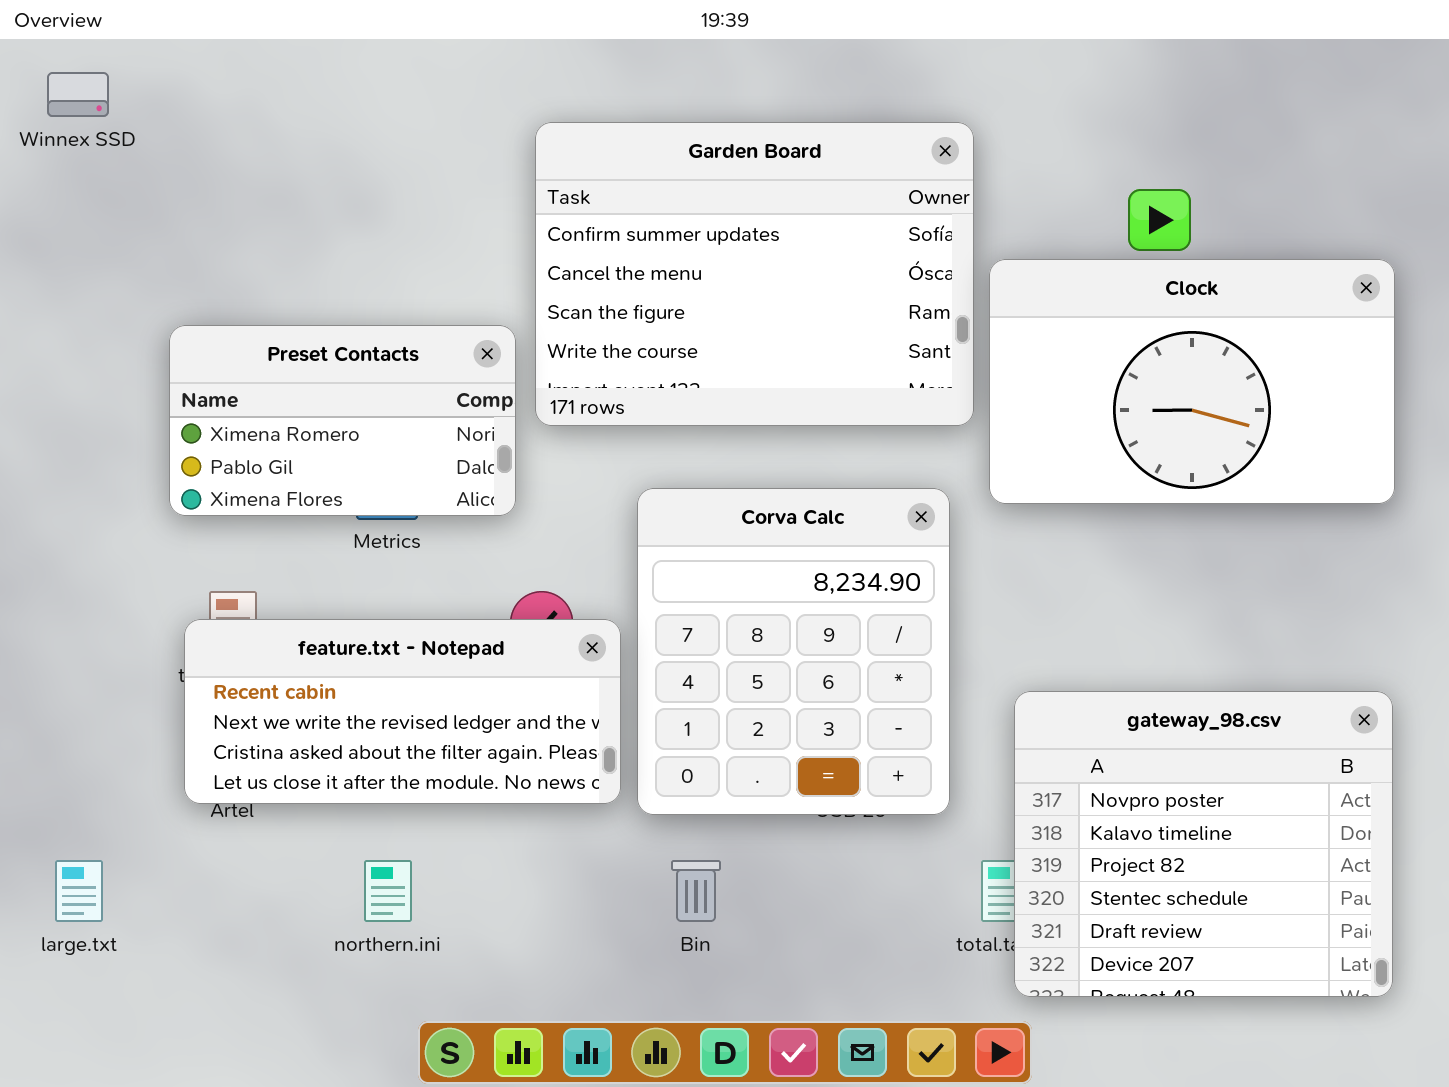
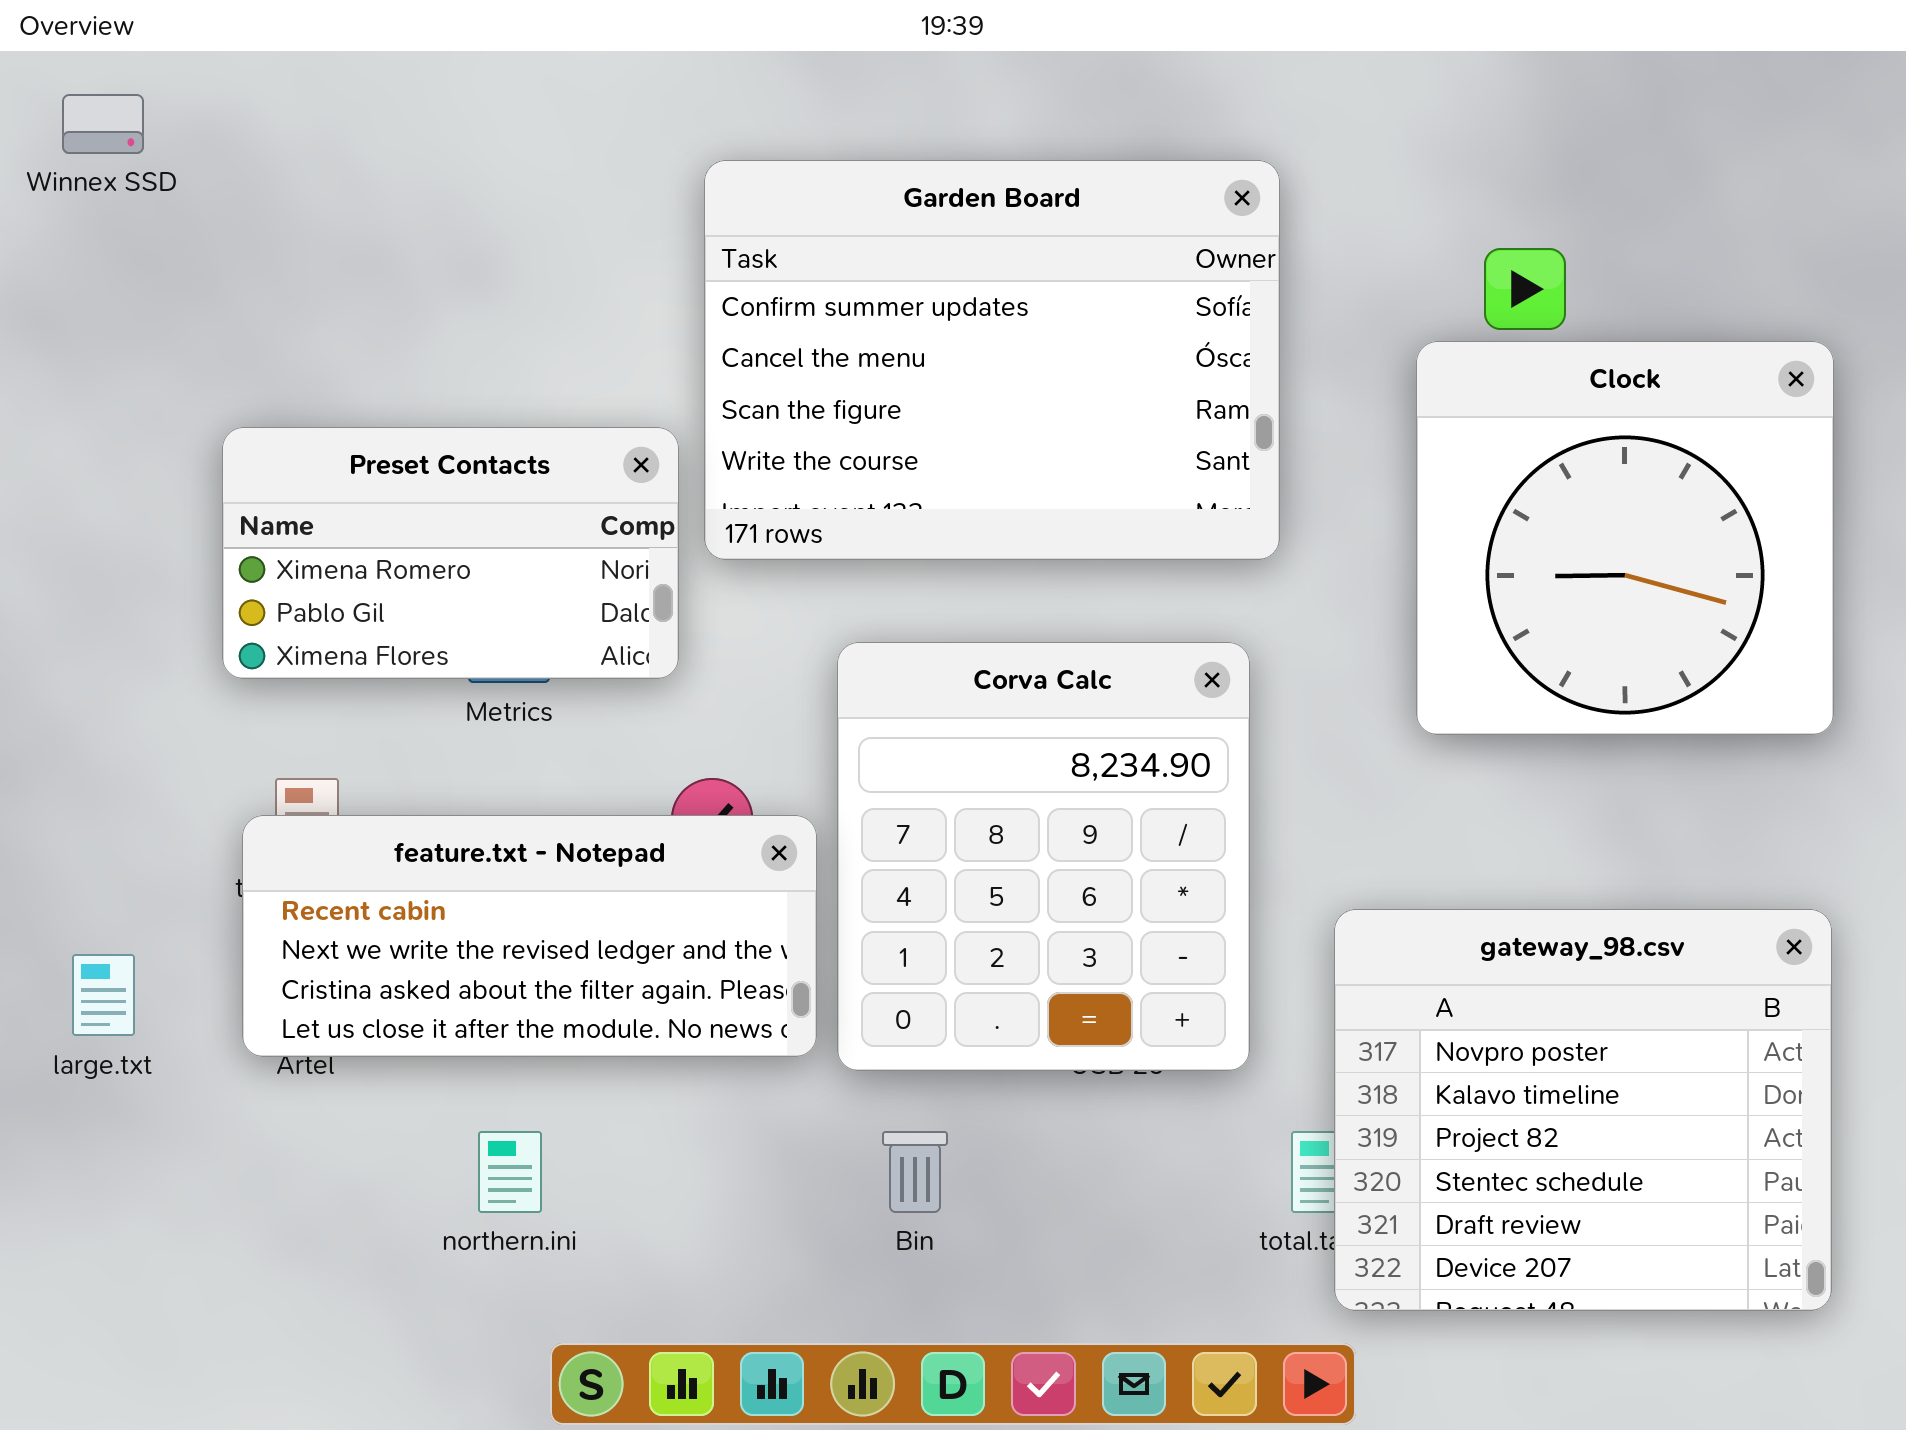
Clock: [989,259,1395,504] -> [1416,341,1834,735], resized
large.txt: [55,860,103,922] -> [72,954,135,1036], moved

